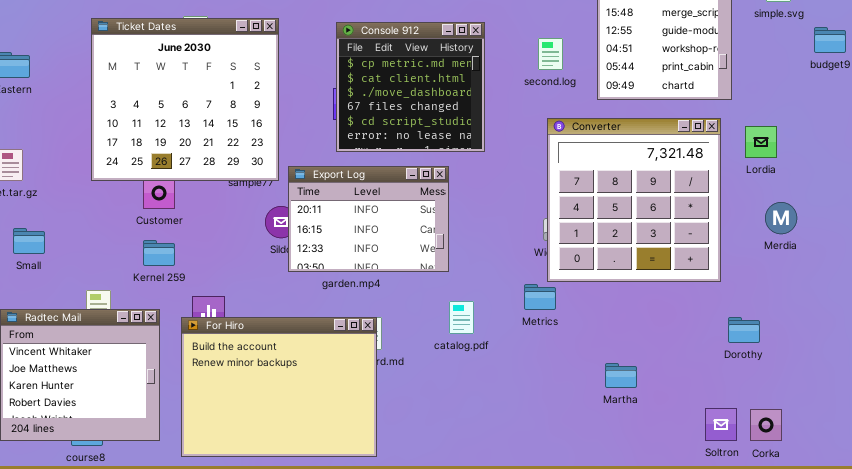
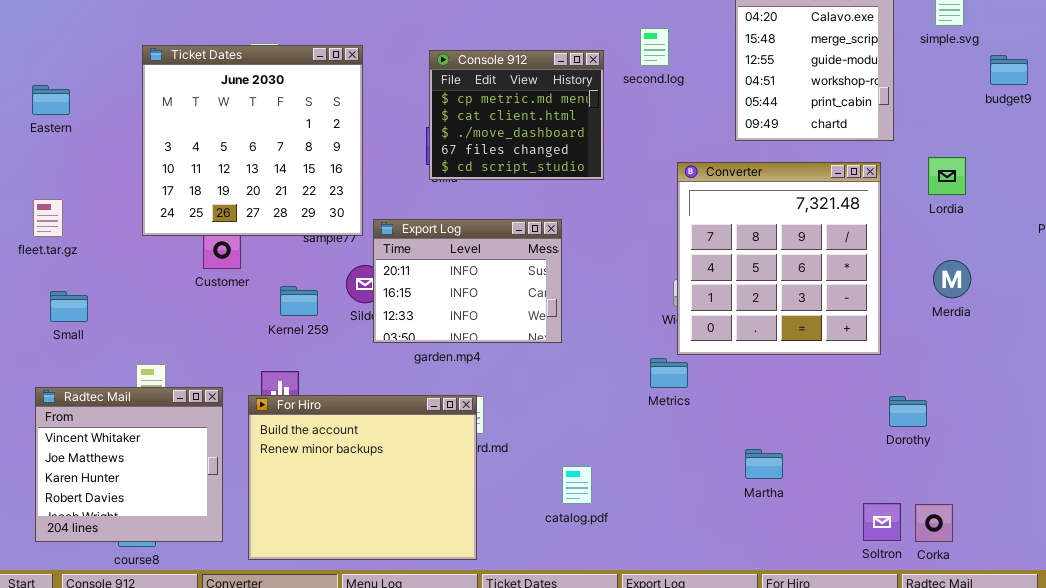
Console 912: [336,22,485,152] -> [429,50,604,180], resized
second.log: [538,38,563,70] -> [640,28,669,66], moved
Lordia: [745,126,777,158] -> [928,157,966,195], moved
Kernel 259: [143,240,175,266] -> [280,286,318,316], moved
catalog.pdf: [449,301,474,334] -> [562,466,592,504], moved

